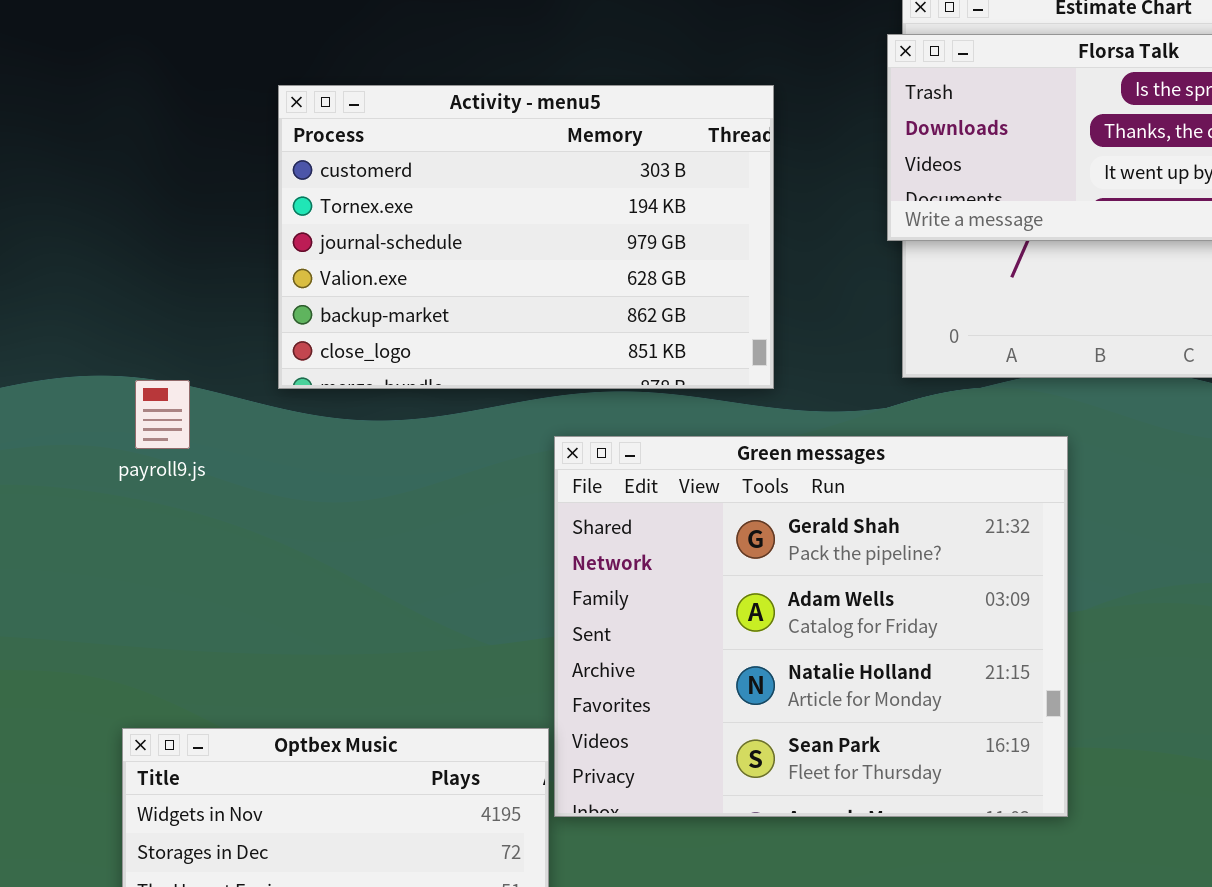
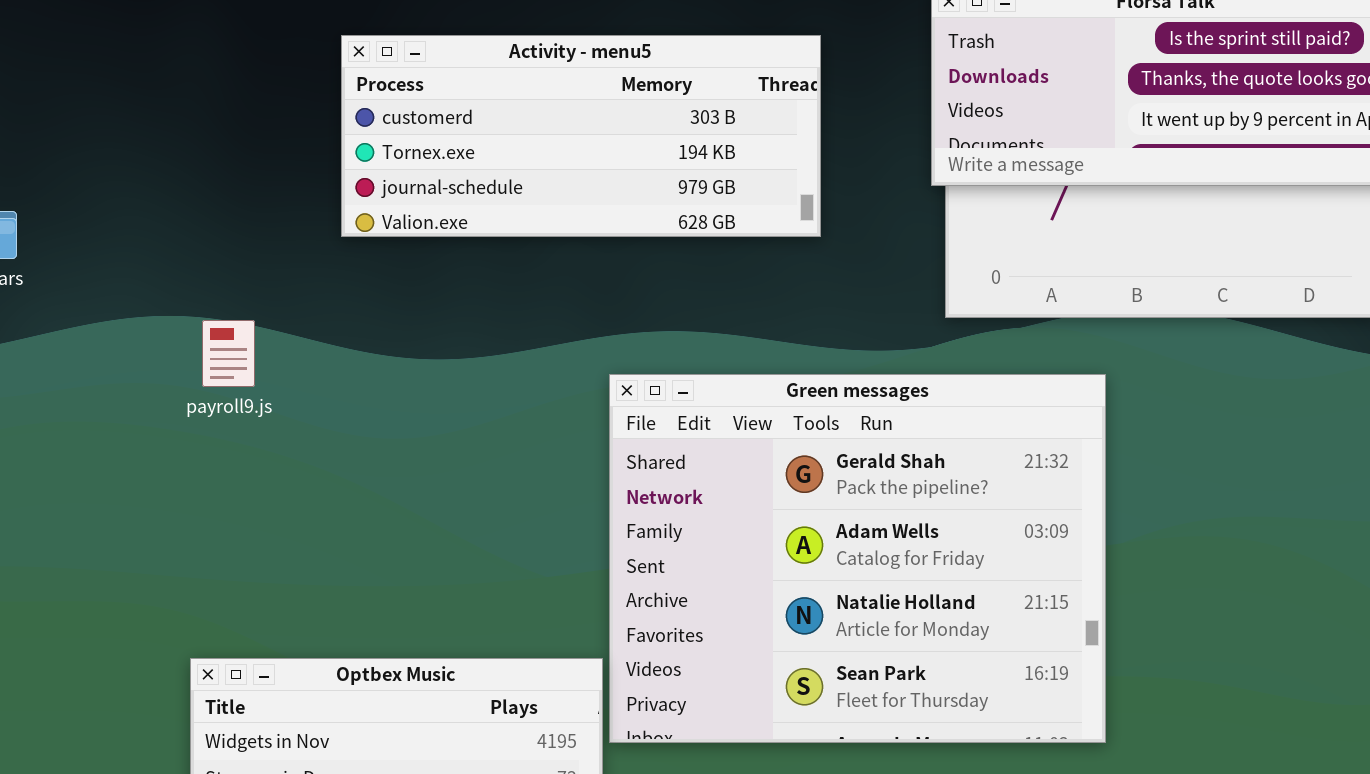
Activity - menu5: [278,85,774,389] -> [341,35,821,237], resized

